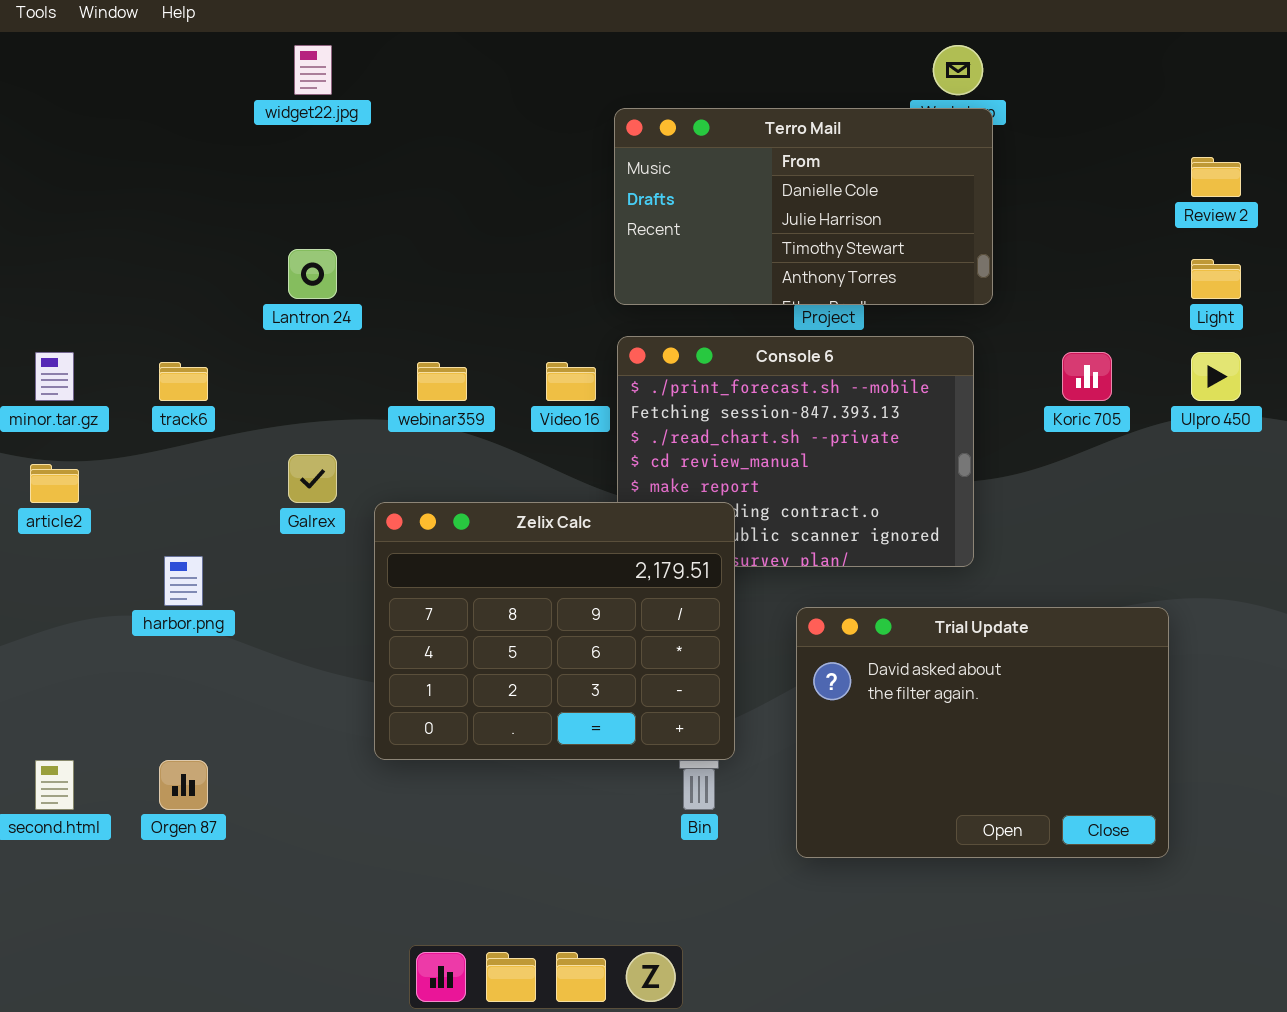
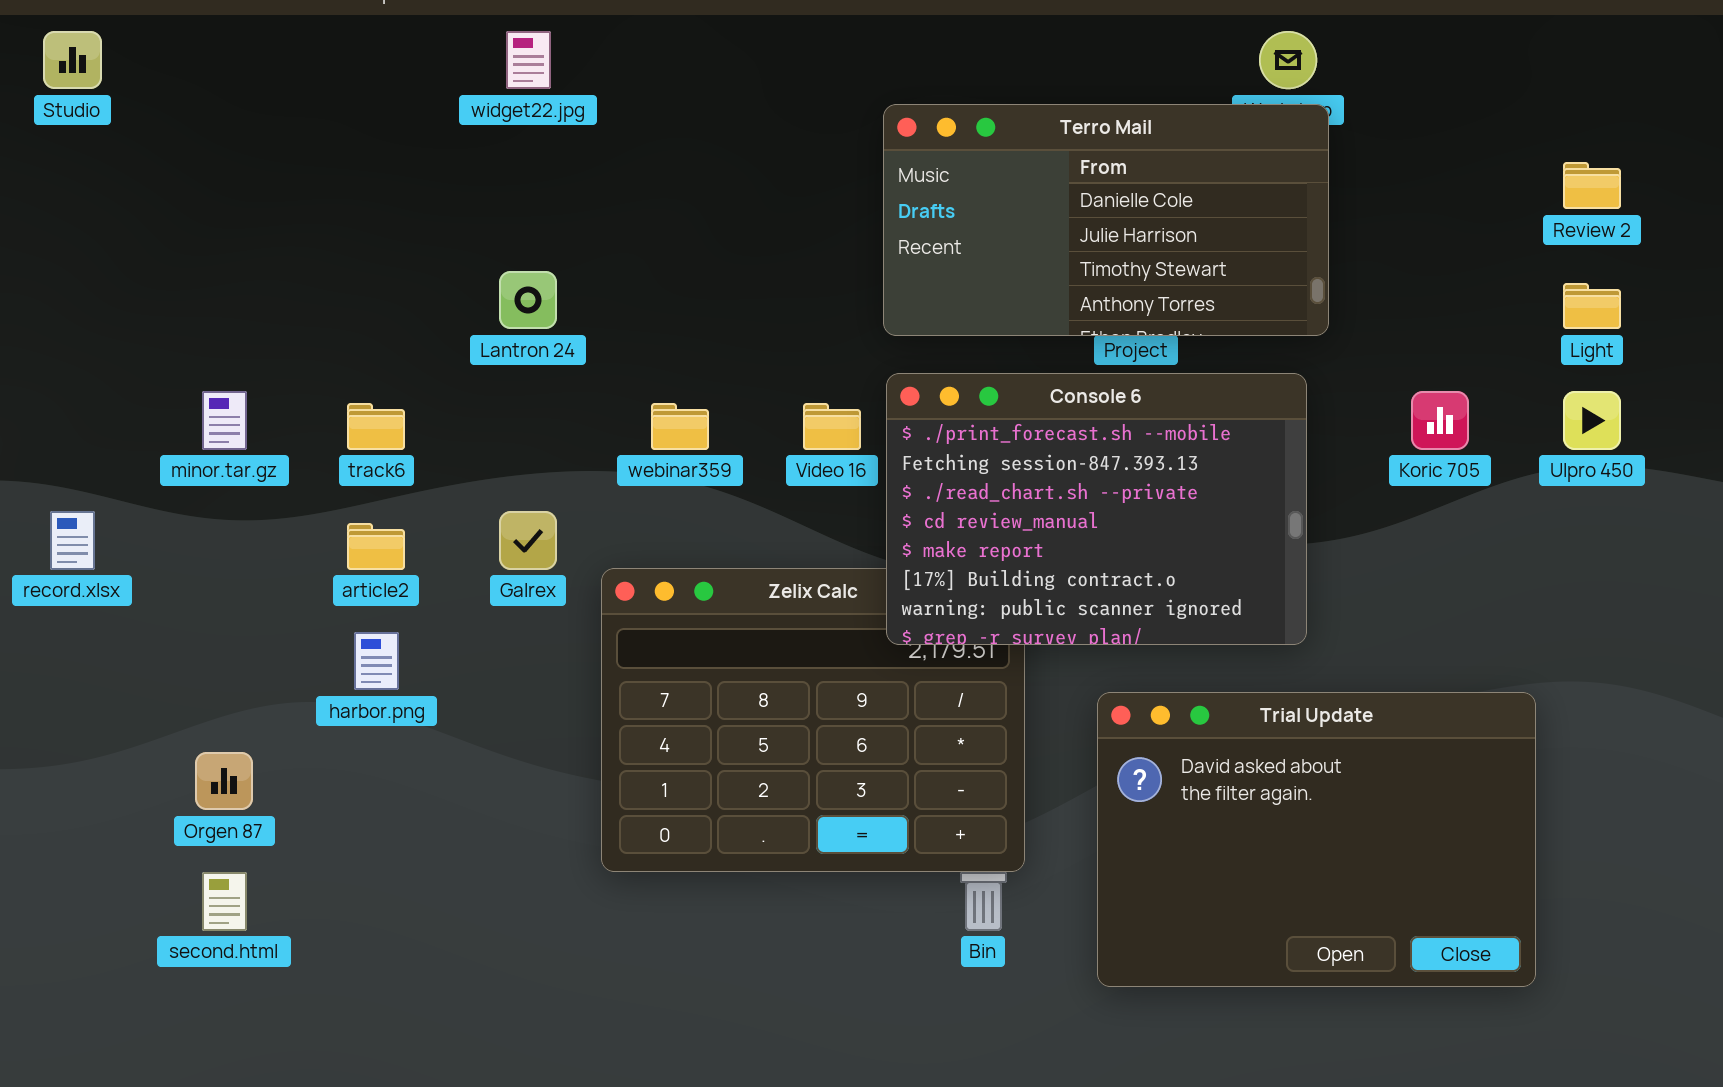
Console 6: [617,336,974,567] -> [886,373,1307,645], raised
article2: [30,464,79,503] -> [347,523,405,570], moved
Orgen 87: [159,760,208,810] -> [195,752,253,810], moved

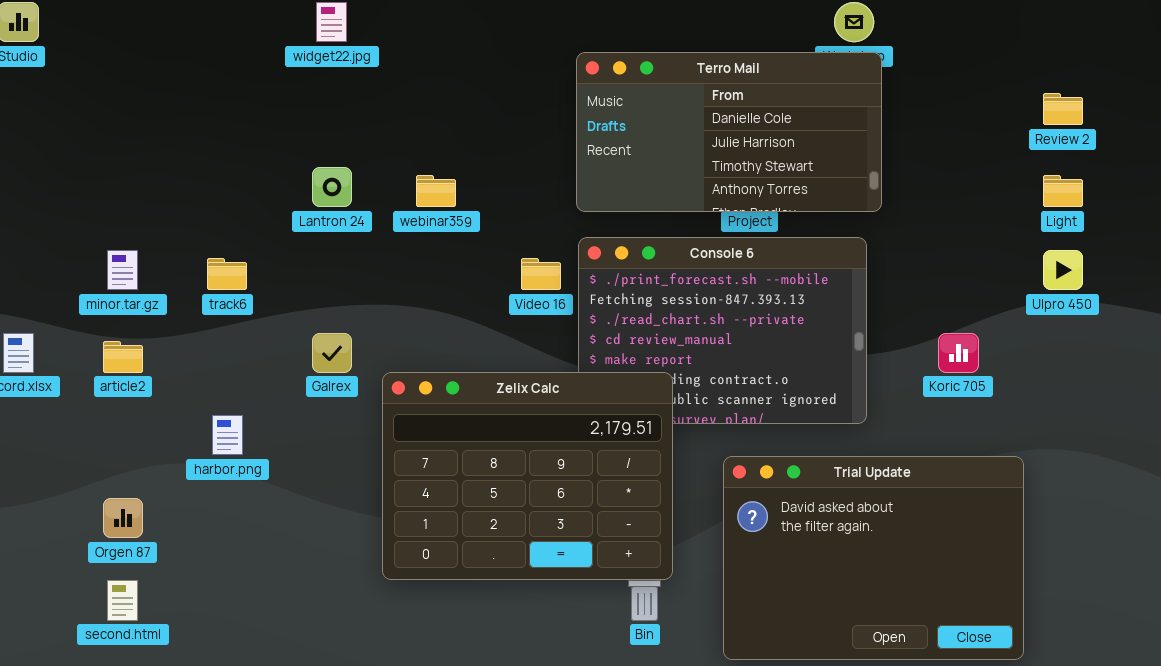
Koric 705: [1411,391,1469,450] -> [938,333,979,373], moved
webinar359: [651,403,709,450] -> [416,175,456,207], moved
article2: [347,523,405,570] -> [103,341,143,373], moved
Zelix Calc: [601,568,1025,872] -> [382,372,673,580], raised

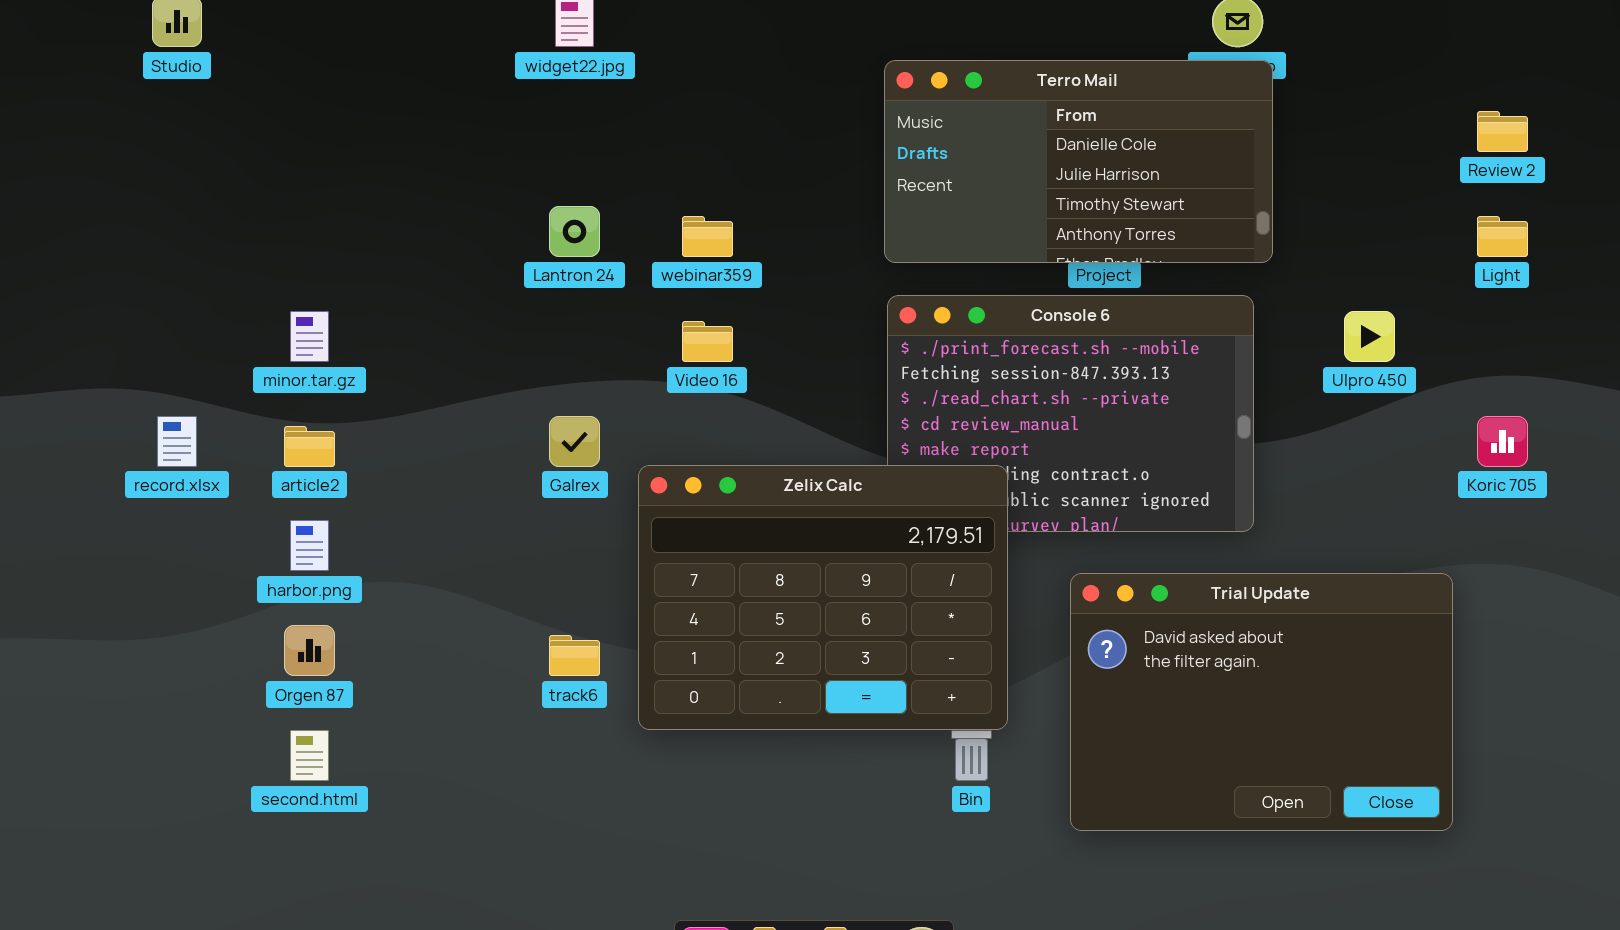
Ulpro 450: [1043,250,1083,290] -> [1344,311,1395,362], moved
track6: [207,258,247,290] -> [549,635,600,676], moved
Video 16: [521,258,561,290] -> [682,321,733,362], moved
Koric 705: [938,333,979,373] -> [1477,416,1528,467], moved
harbor.png: [212,415,243,455] -> [290,520,329,571], moved

